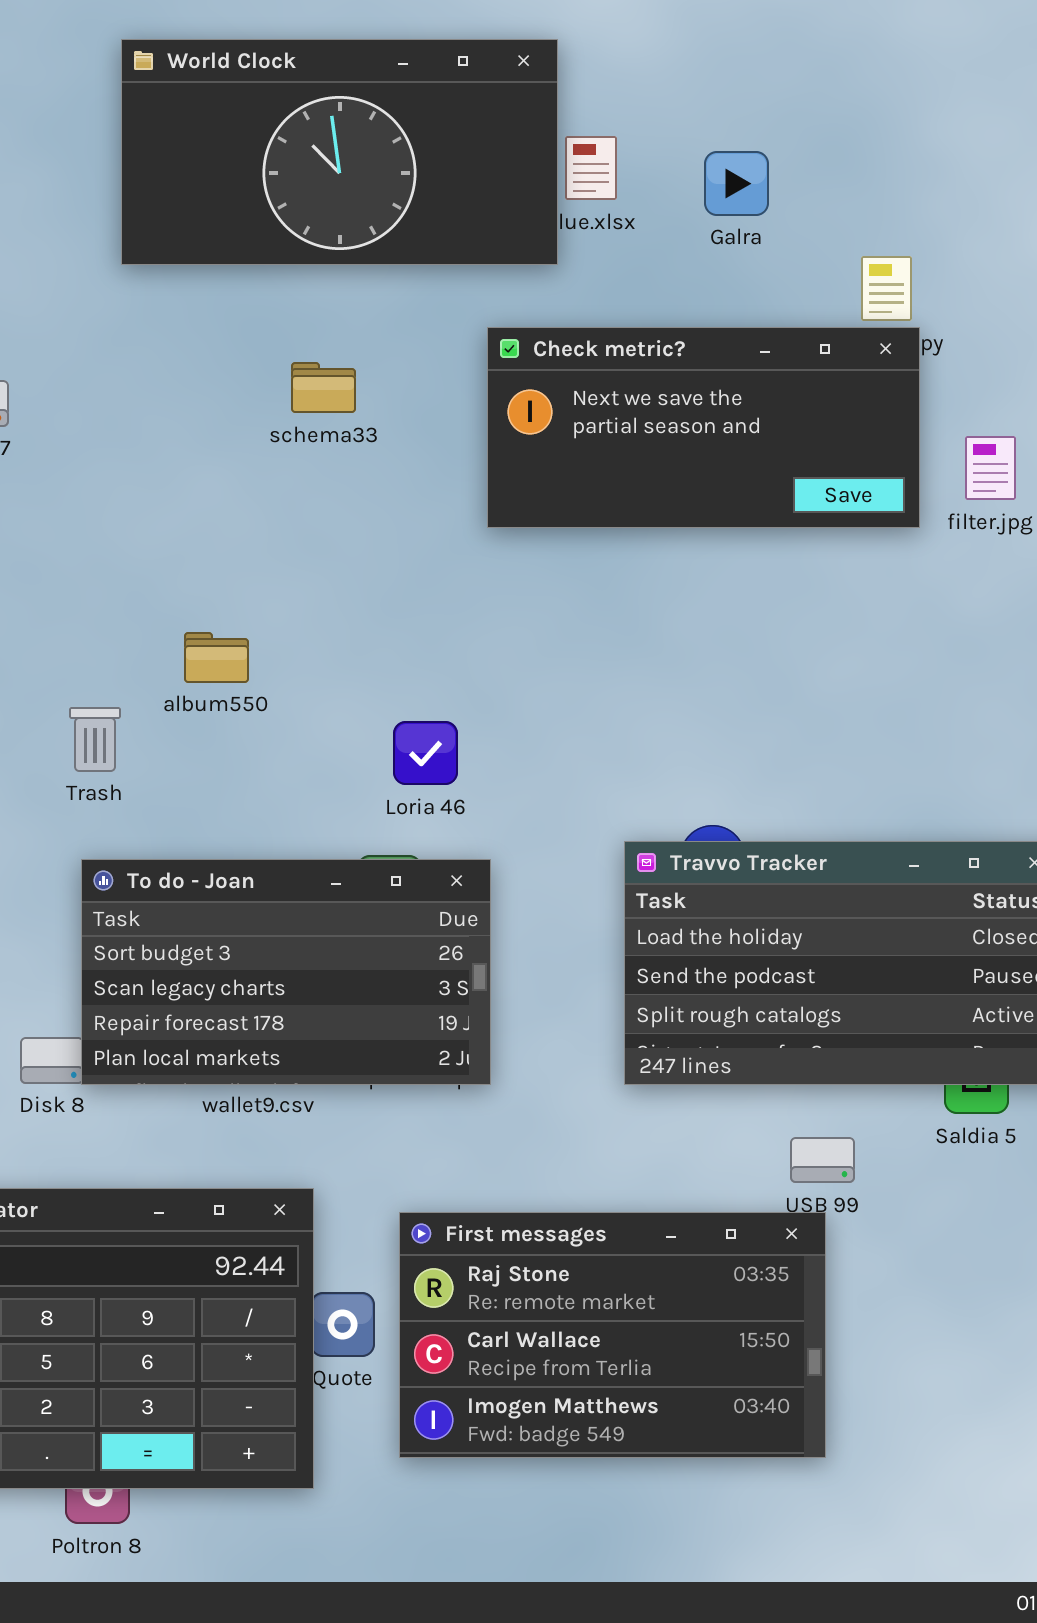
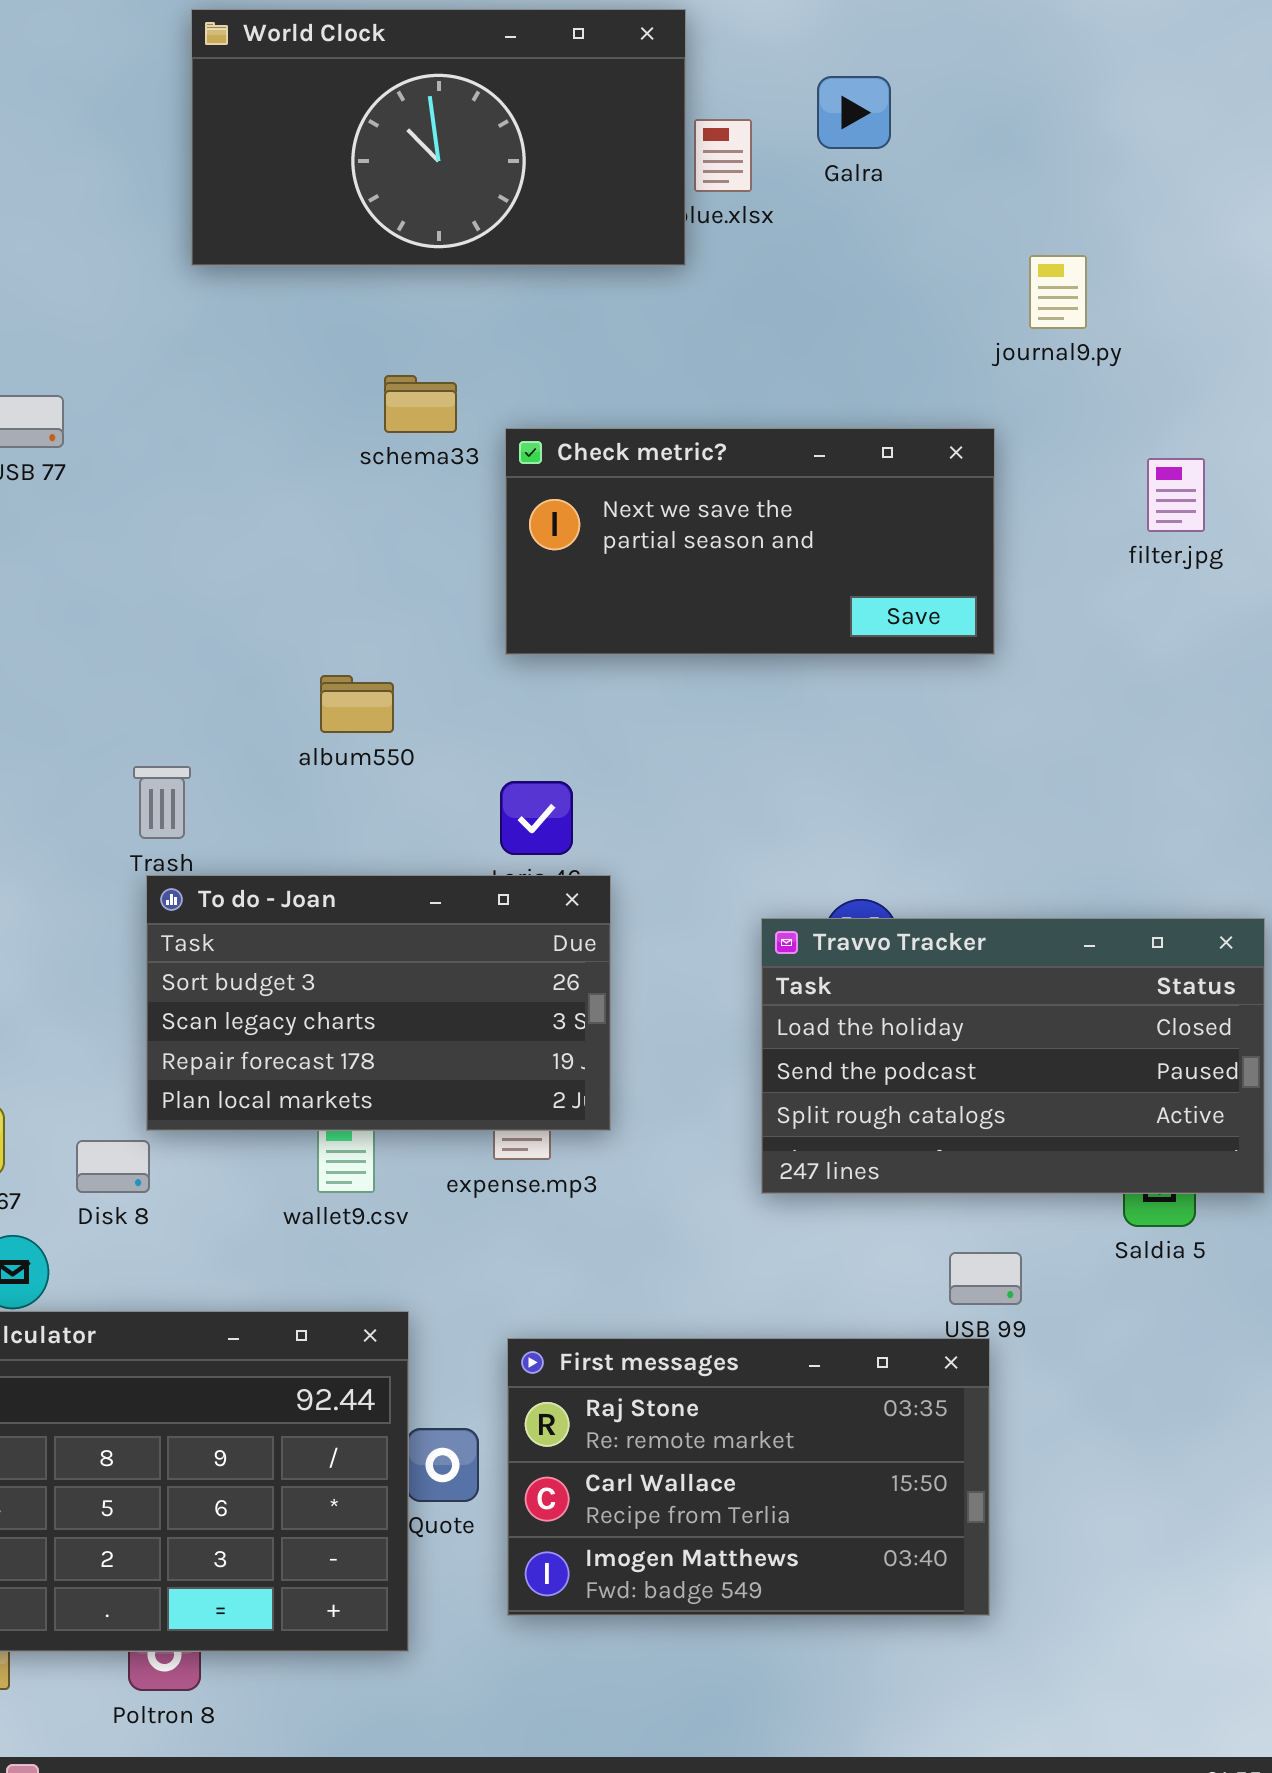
Galra: [704,151,769,216] -> [817,76,891,149], moved
Check metric?: [487,327,920,528] -> [505,428,995,655], moved
album550: [184,632,249,683] -> [320,675,394,733], moved
To do - Joan: [81,859,491,1085] -> [146,875,611,1131], moved

